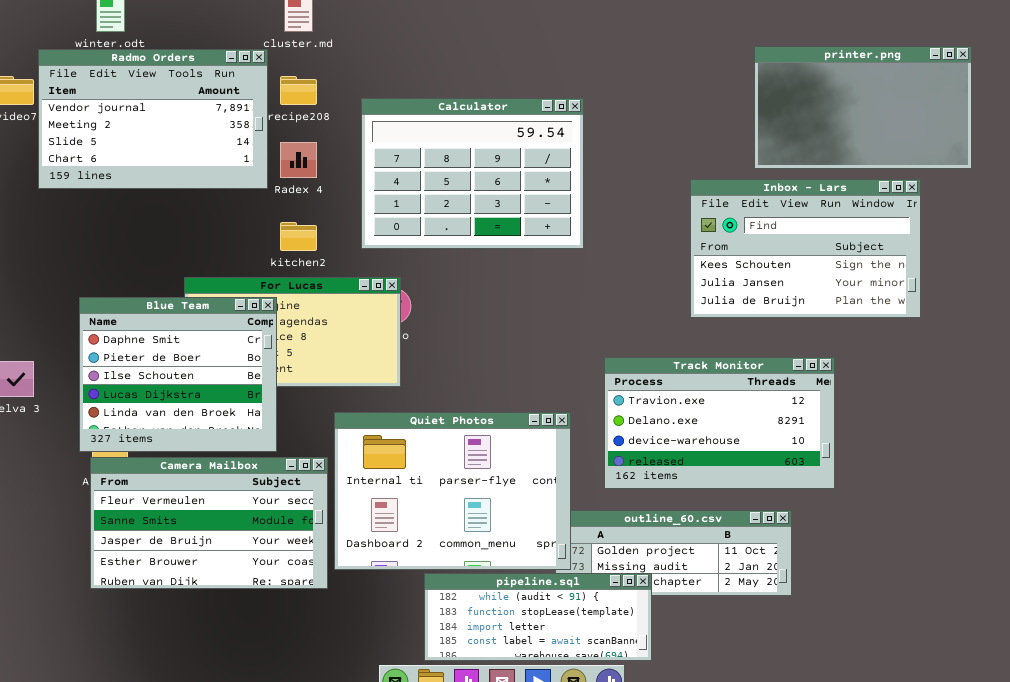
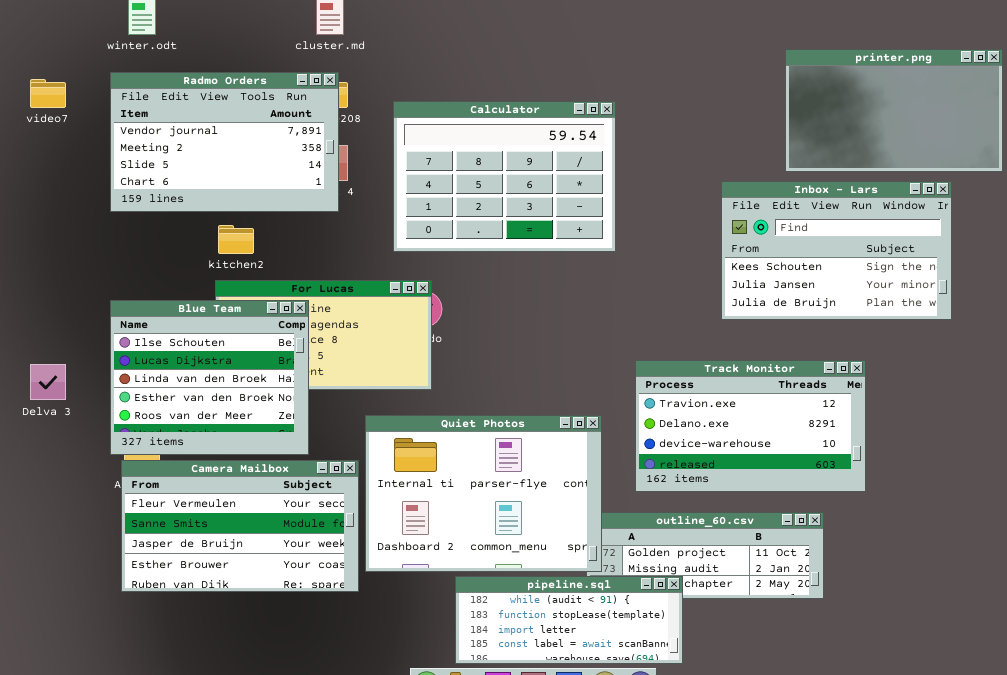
Radmo Orders: [38,49,268,189] -> [110,72,339,212], moved
kitchen2: [280,222,317,251] -> [218,225,254,254], moved
Blue Team: [79,297,277,452] -> [110,300,309,455], scrolled down 2 rows

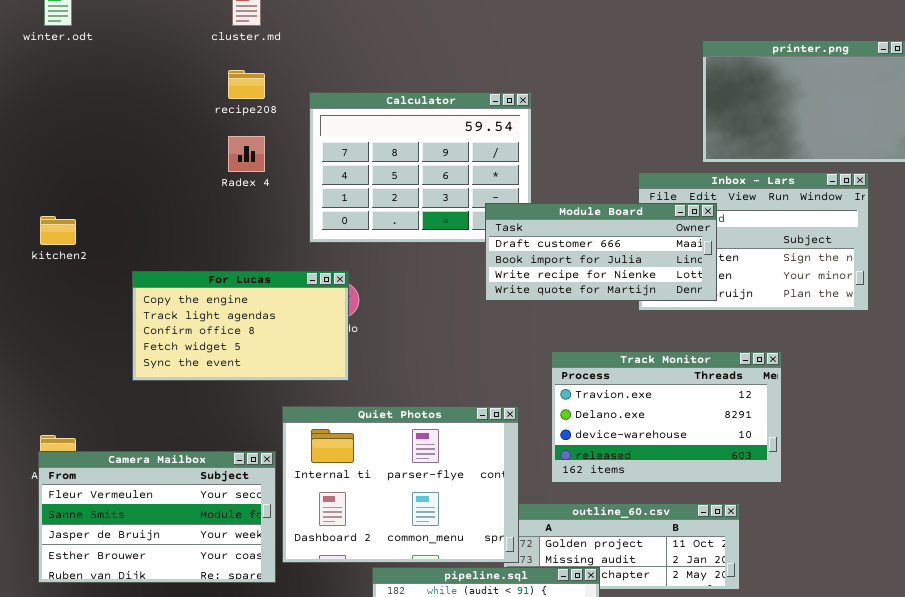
Radmo Orders: [110,72,339,212] -> none, closed
Module Board: none -> [485,203,717,301], opened
kitchen2: [218,225,254,254] -> [40,216,76,245], moved
Blue Team: [110,300,309,455] -> none, closed

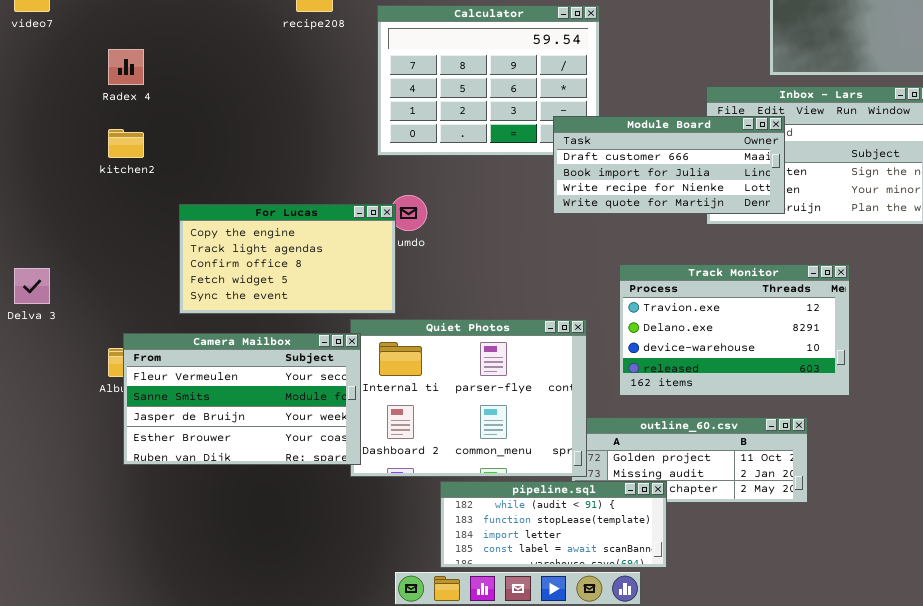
Radex 4: [228,136,265,172] -> [108,49,144,85], moved
For Lucas: [132,271,349,381] -> [179,204,396,314], moved
Camera Mailbox: [38,451,276,583] -> [123,333,361,465], moved

